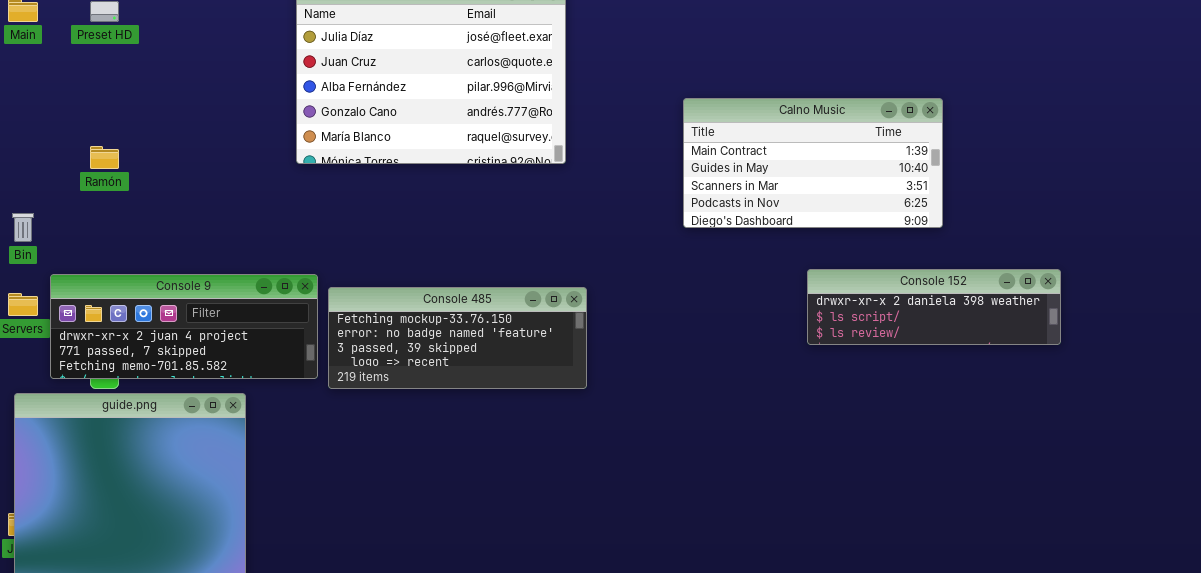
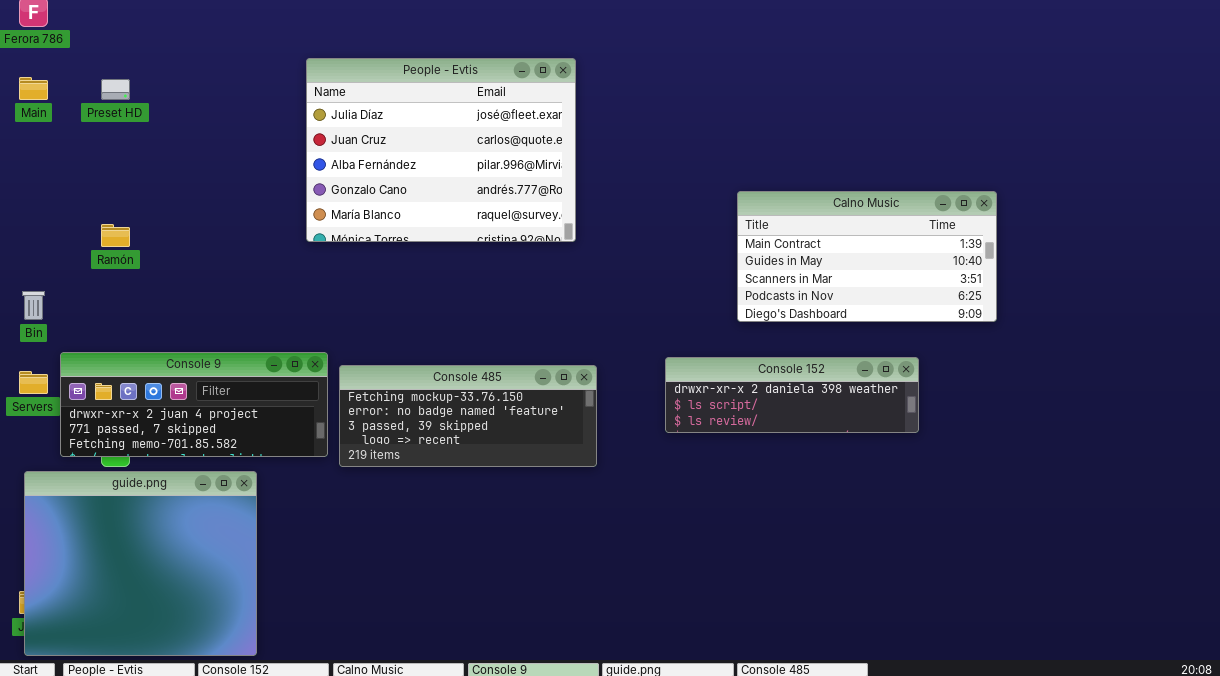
Calno Music: [683,98,943,228] -> [737,191,997,322], moved
Console 152: [807,269,1061,345] -> [665,357,919,433], moved

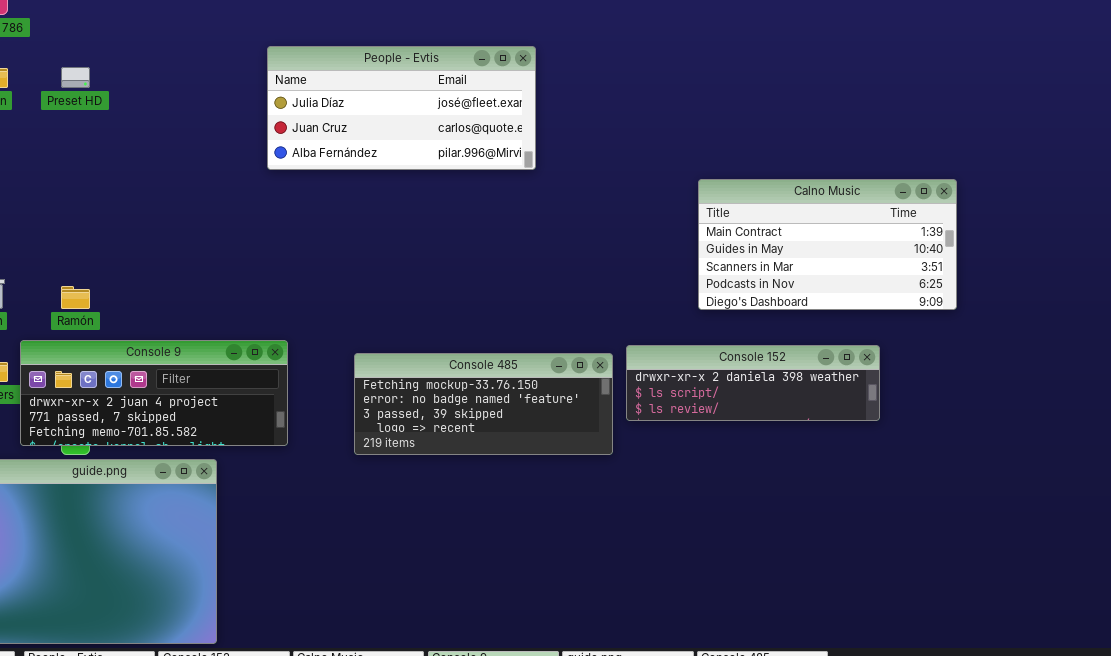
People - Evtis: [306,58,576,242] -> [267,46,536,170], resized
Ramón: [101,224,130,247] -> [61,286,90,309], moved
Console 485: [339,365,597,467] -> [354,353,613,455], moved

